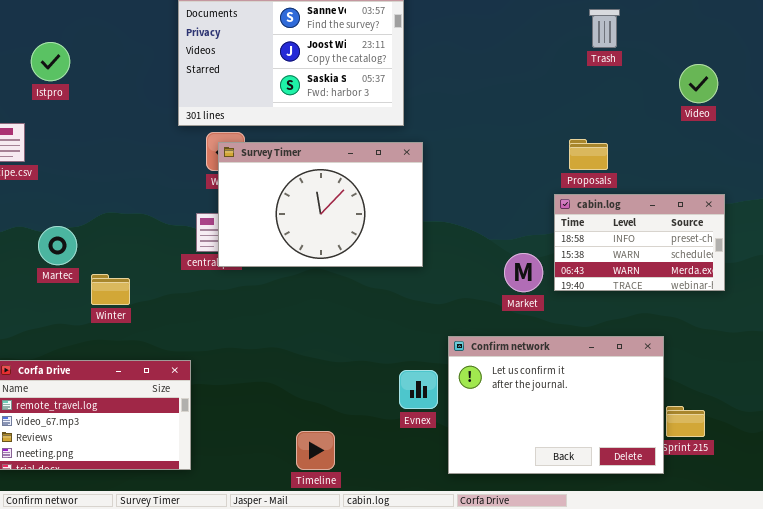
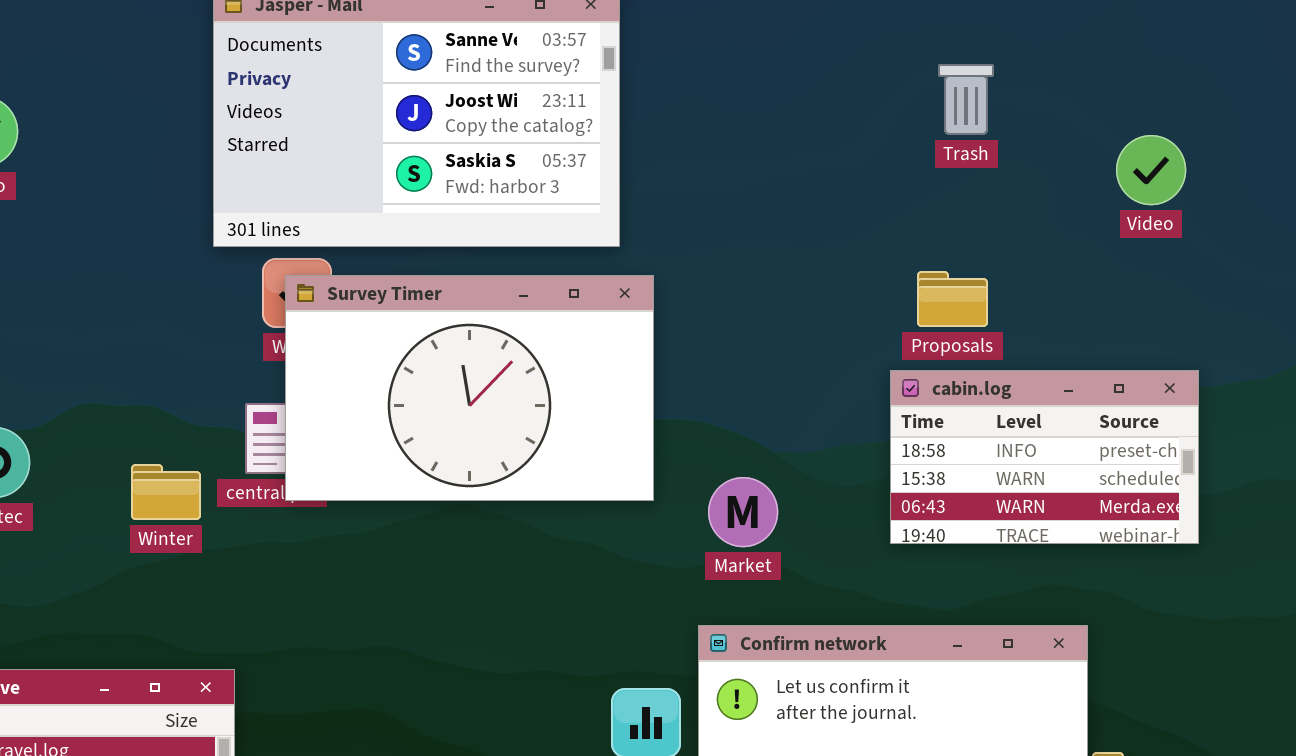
Trash: [589,9,620,48] -> [938,64,994,135], moved
Market: [504,253,543,292] -> [708,477,778,547], moved
Winter: [91,274,130,305] -> [131,464,201,520], moved

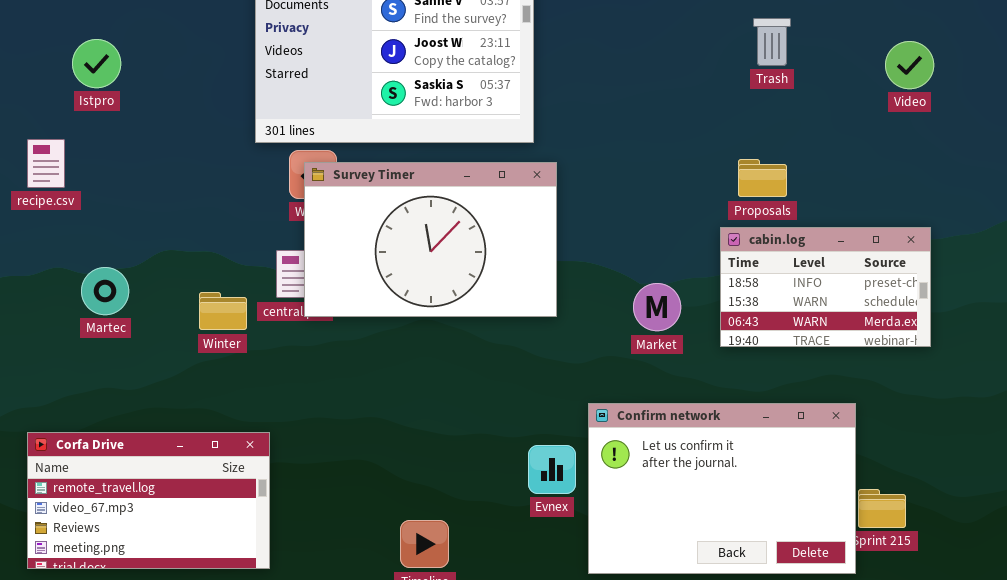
Video: [1116,135,1186,205] -> [885,41,934,89], moved
Market: [708,477,778,547] -> [633,283,681,331], moved

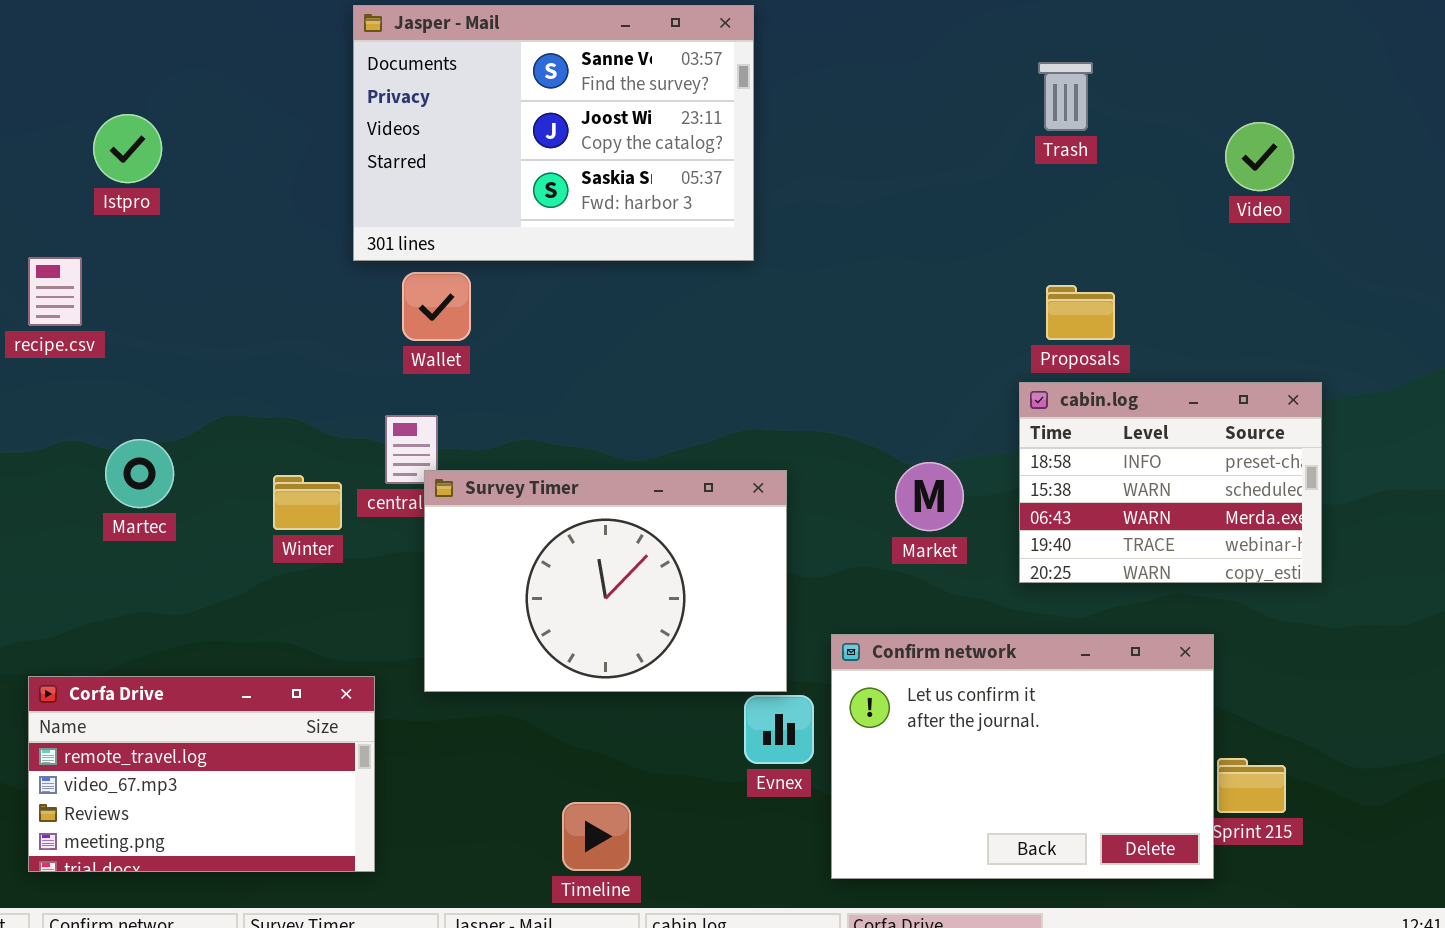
Trash: [753,18,791,66] -> [1038,62,1093,131], moved
Video: [885,41,934,89] -> [1225,122,1294,191], moved
Survey Timer: [304,162,557,317] -> [424,470,787,692], moved
cabin.log: [720,227,931,347] -> [1019,382,1322,583], resized

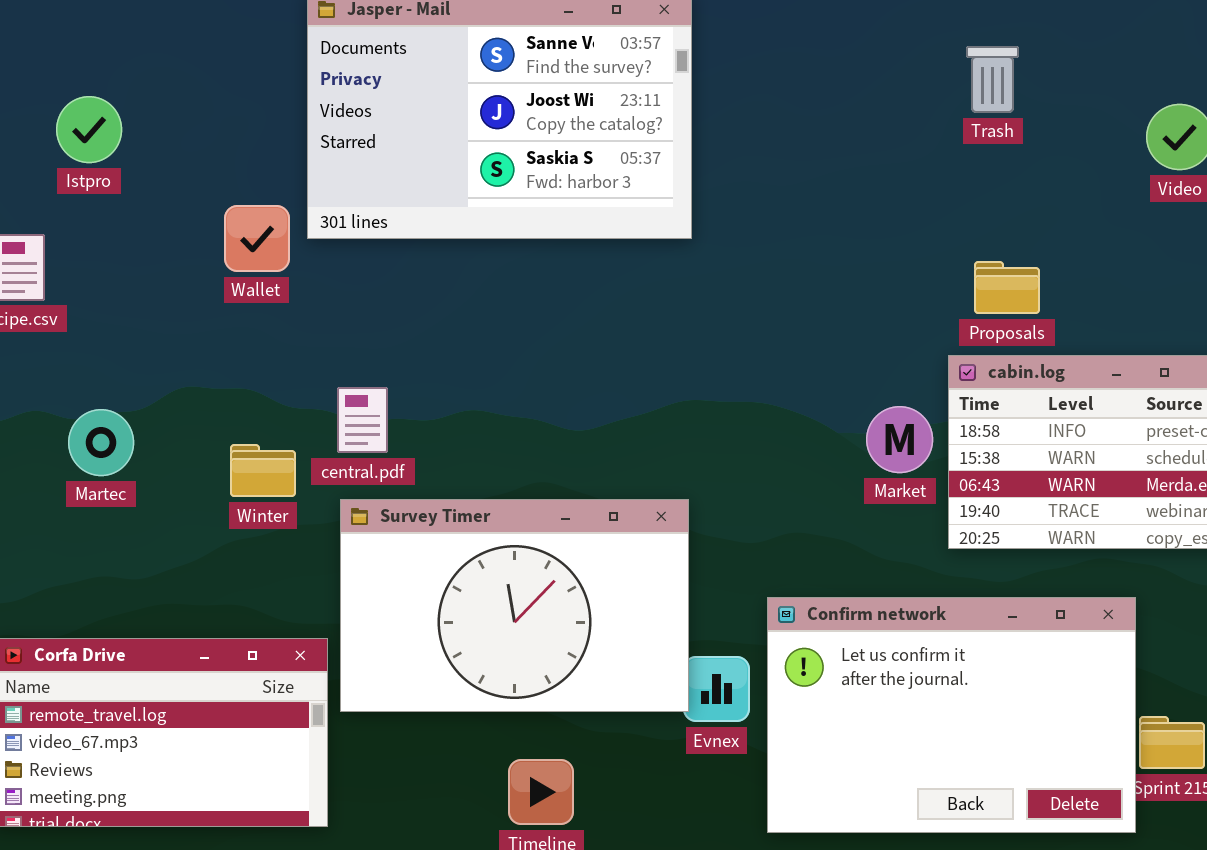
Wallet: [402,272,471,341] -> [224,205,290,272], moved
Market: [895,462,964,531] -> [866,406,933,473], moved
Survey Timer: [424,470,787,692] -> [340,499,689,712], moved

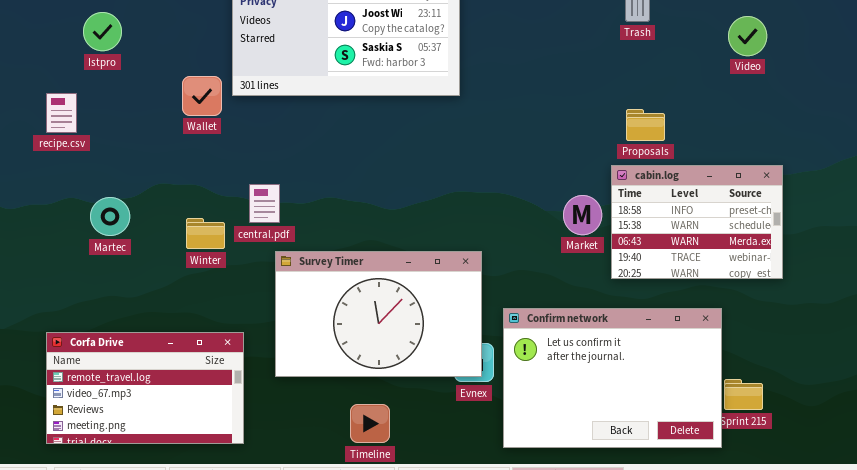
Survey Timer: [340,499,689,712] -> [275,251,482,377], moved

